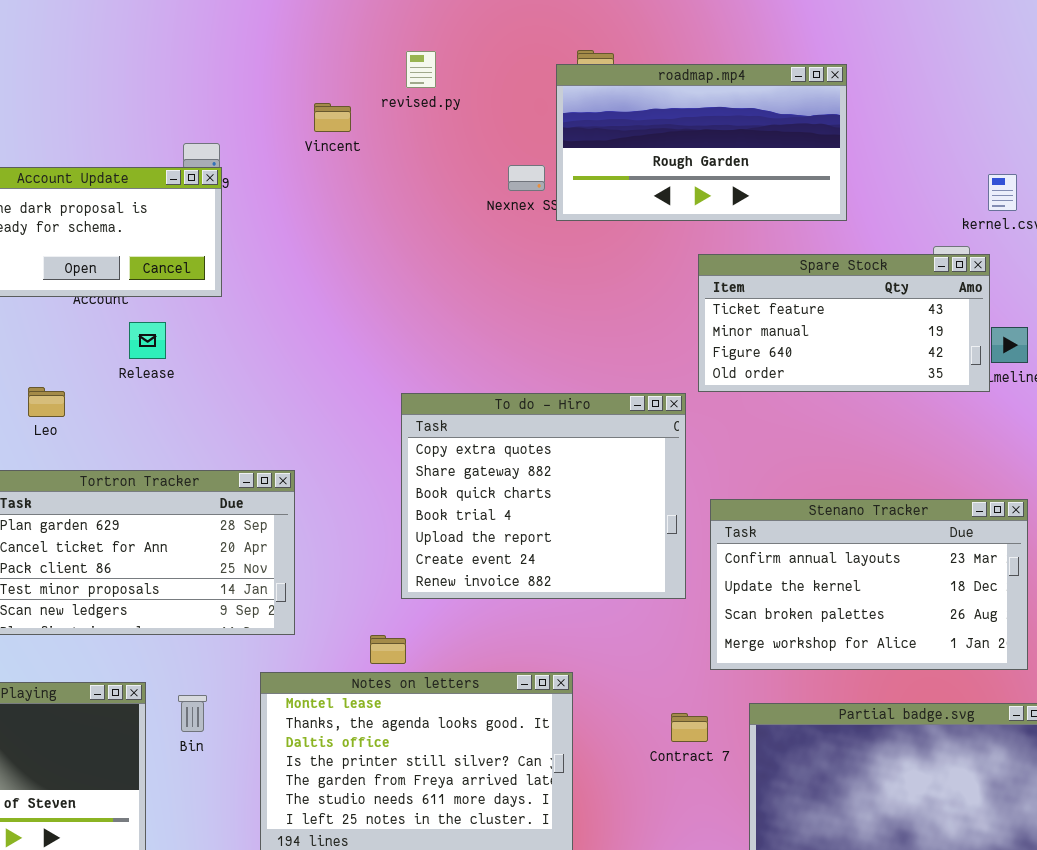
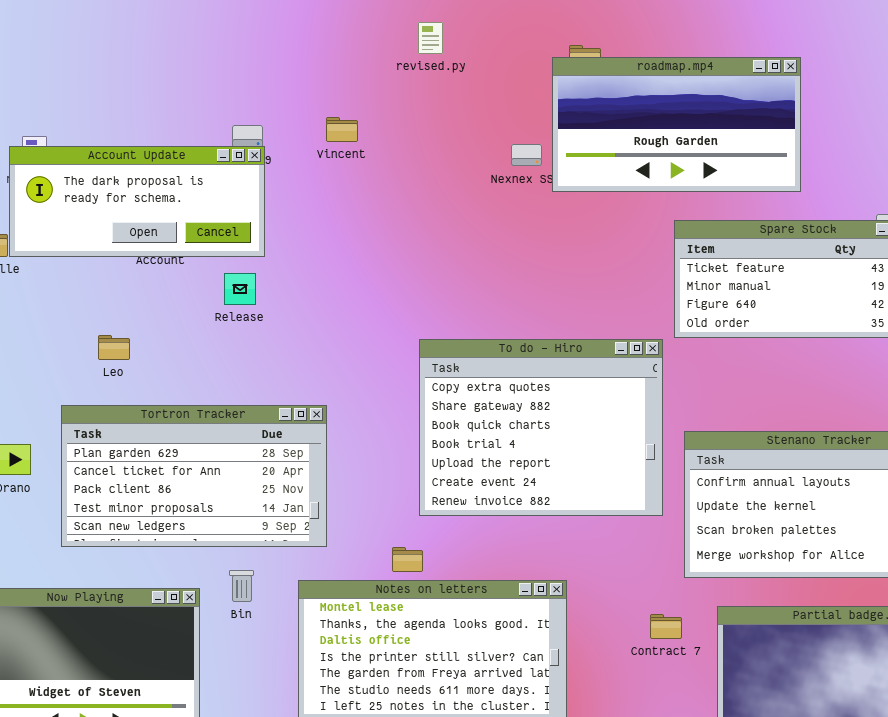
revised.py: [406,51,436,88] -> [418,22,443,54], moved
Vincent: [314,103,351,132] -> [326,117,358,142], moved
Release: [129,322,166,359] -> [224,273,256,305], moved
Bin: [178,695,207,732] -> [229,570,254,602], moved

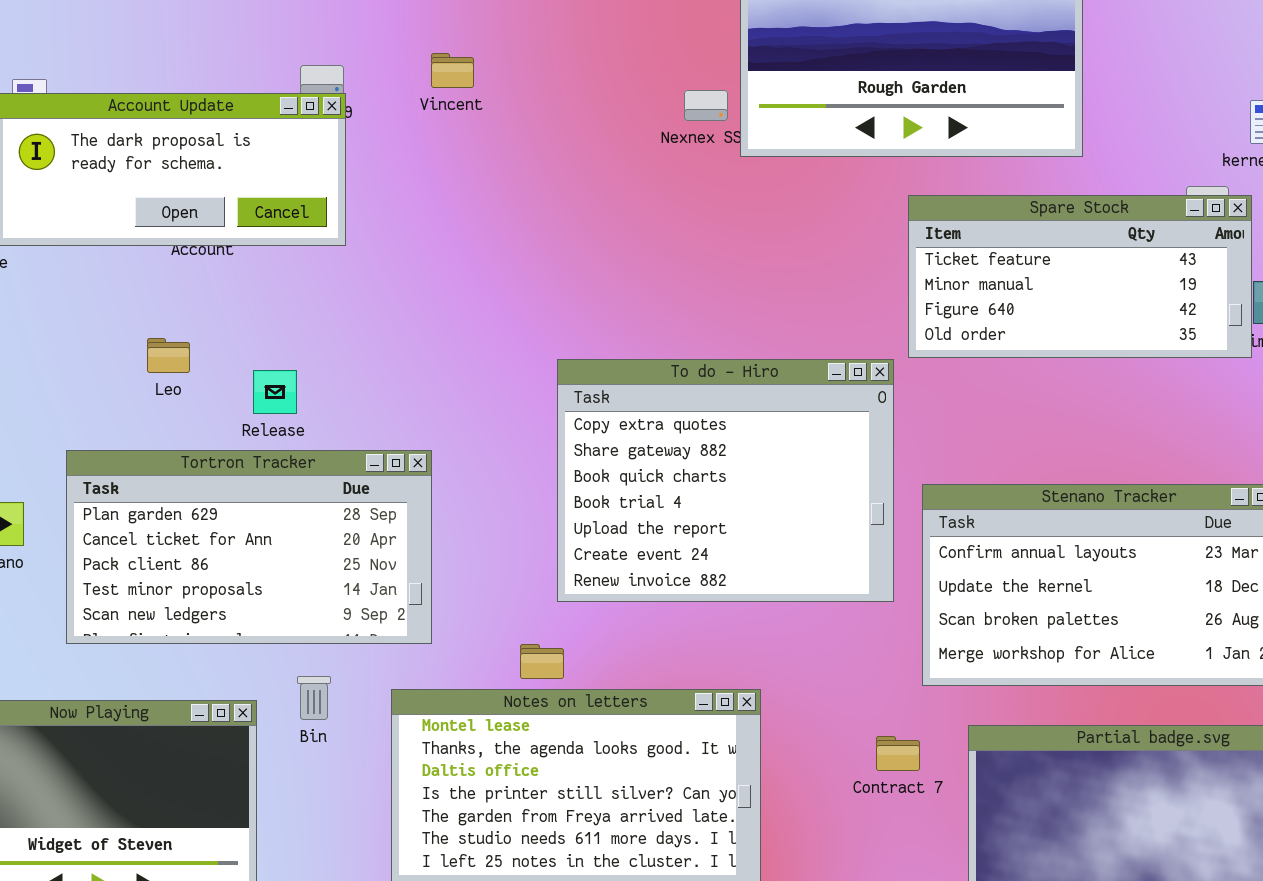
Release: [224,273,256,305] -> [253,370,297,414], moved
Leo: [98,335,130,360] -> [147,338,190,373], moved

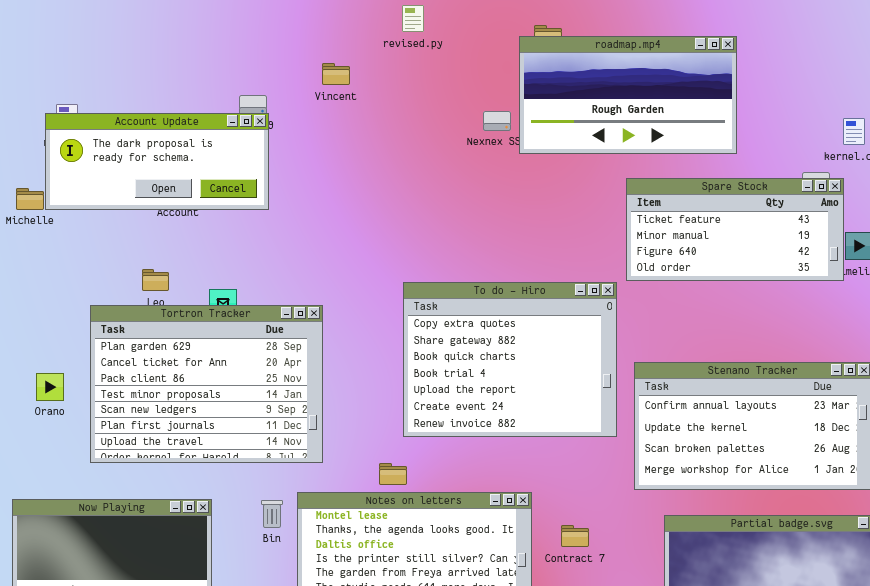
Vincent: [431,53,474,88] -> [322,63,350,85], moved
Tortron Tracker: [66,450,432,644] -> [90,305,323,463], resized
Bin: [297,676,331,720] -> [261,500,283,528], moved
Contract 7: [876,736,920,771] -> [561,525,589,547], moved

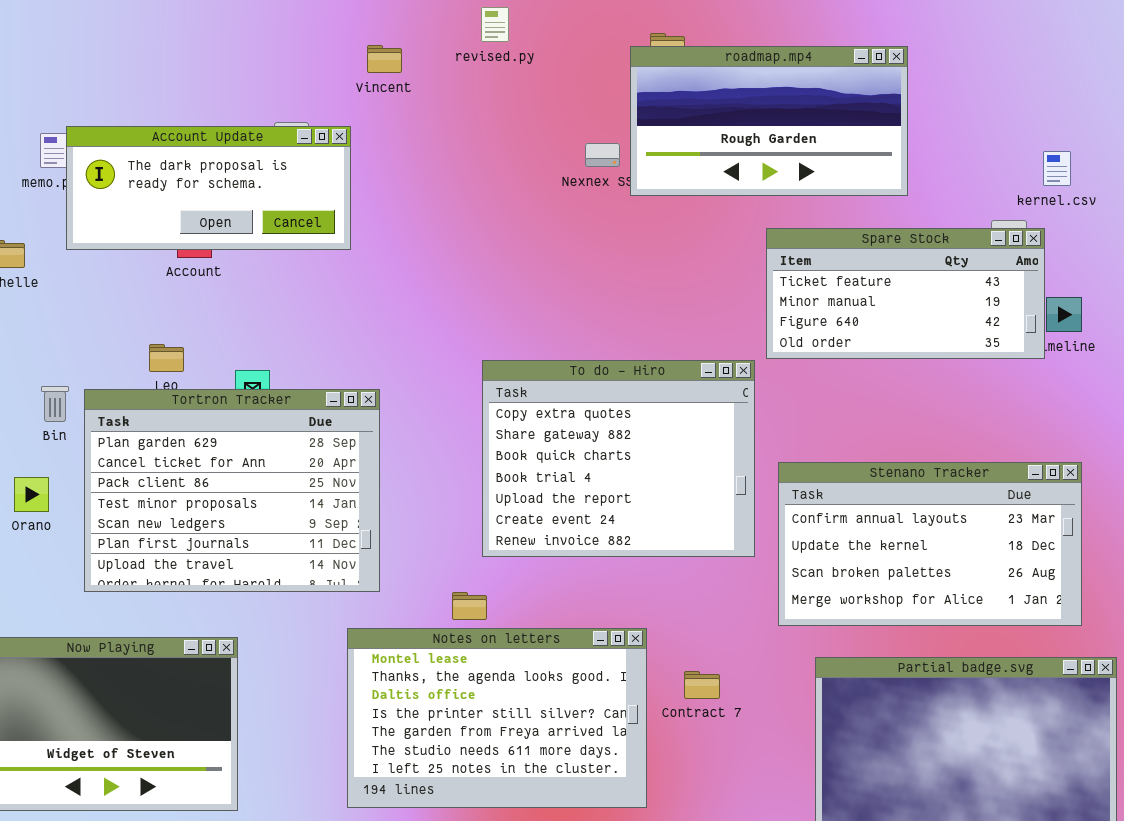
Vincent: [322,63,350,85] -> [367,45,402,73], moved
Account Update: [45,113,269,210] -> [66,126,351,250], moved
Bin: [261,500,283,528] -> [41,386,69,422], moved

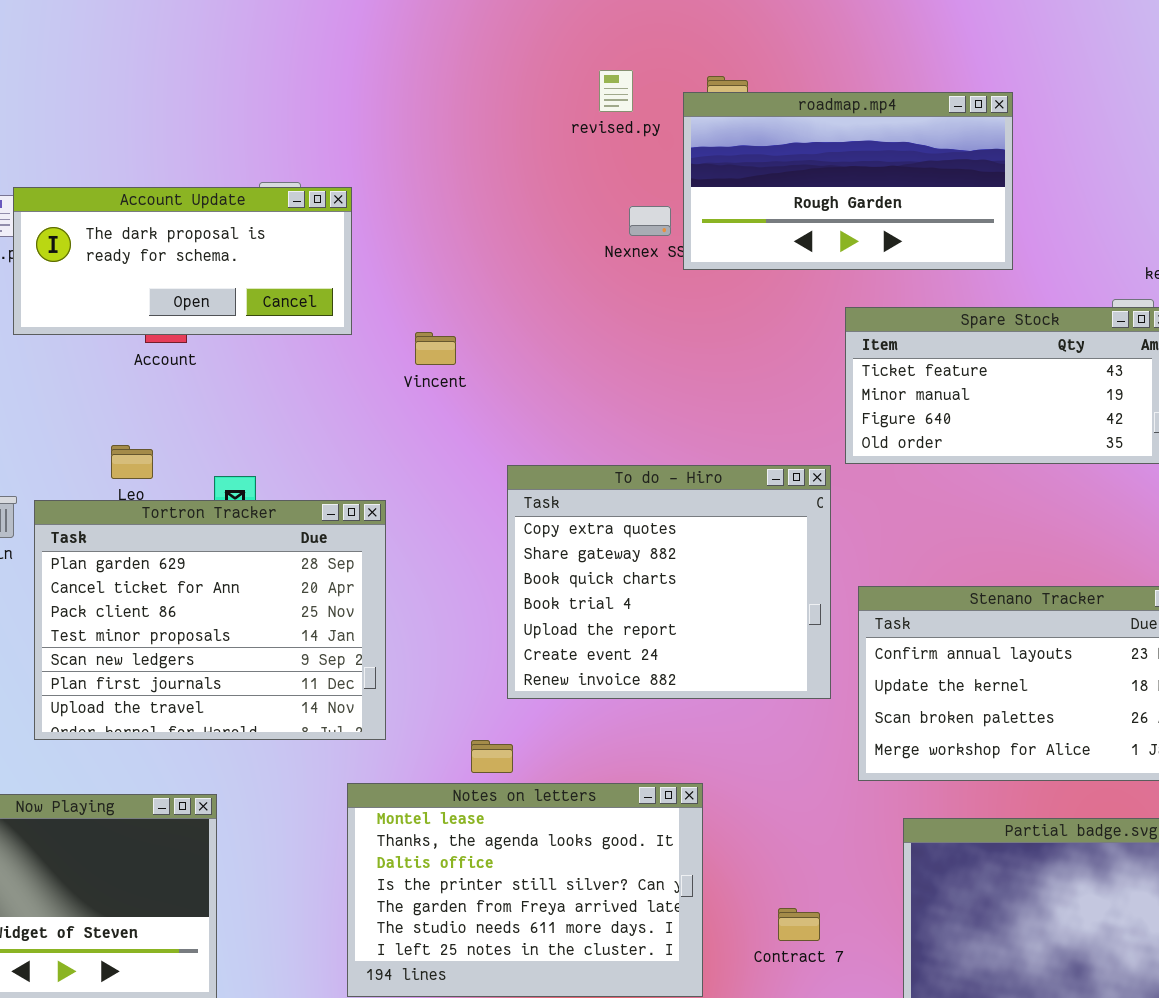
revised.py: [481,7,509,42] -> [599,70,633,112], moved
Vincent: [367,45,402,73] -> [415,332,456,365], moved
Contract 7: [684,671,720,699] -> [778,908,820,941], moved

